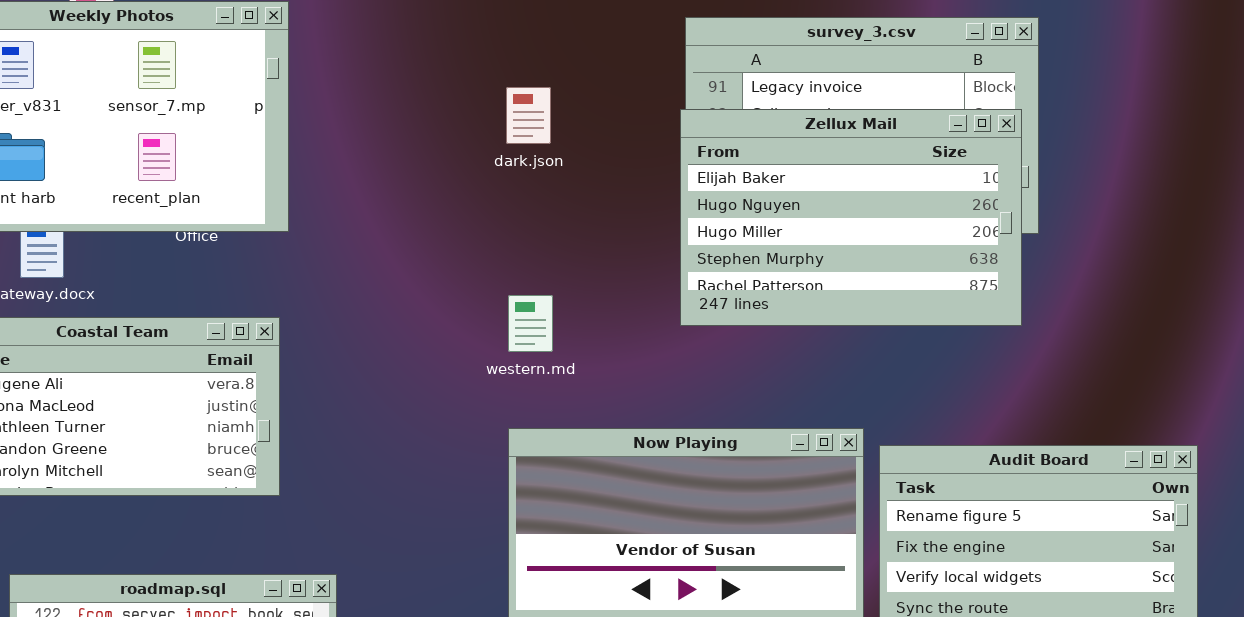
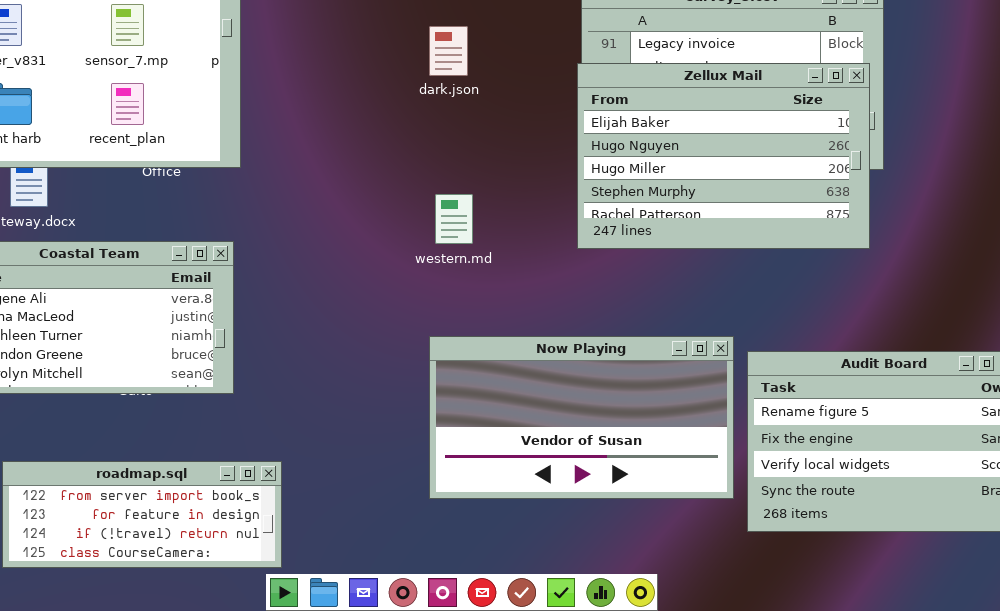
dark.json: [506,87,551,144] -> [429,26,468,76], moved
western.md: [508,295,553,352] -> [435,194,473,244], moved

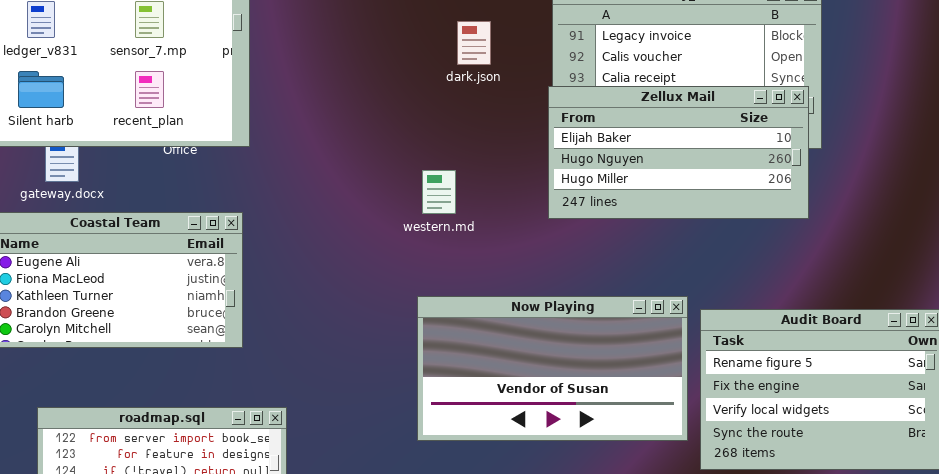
dark.json: [429,26,468,76] -> [457,21,491,65], moved
Zellux Mail: [577,63,870,249] -> [548,86,809,219], resized

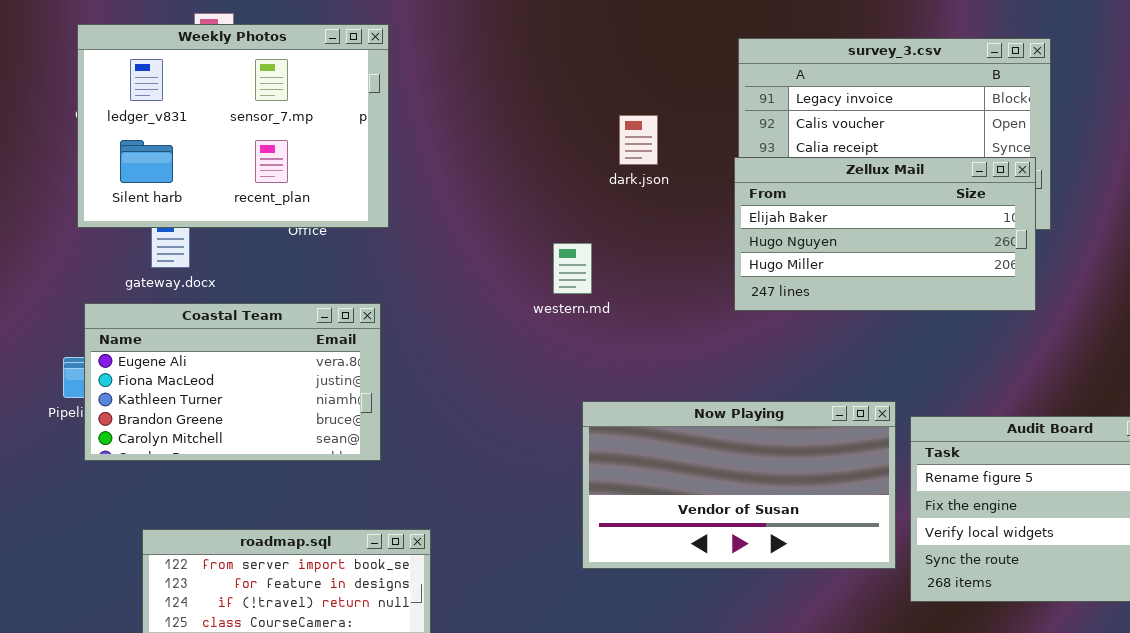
dark.json: [457,21,491,65] -> [619,115,658,165], moved
western.md: [422,170,456,214] -> [553,243,592,294], moved

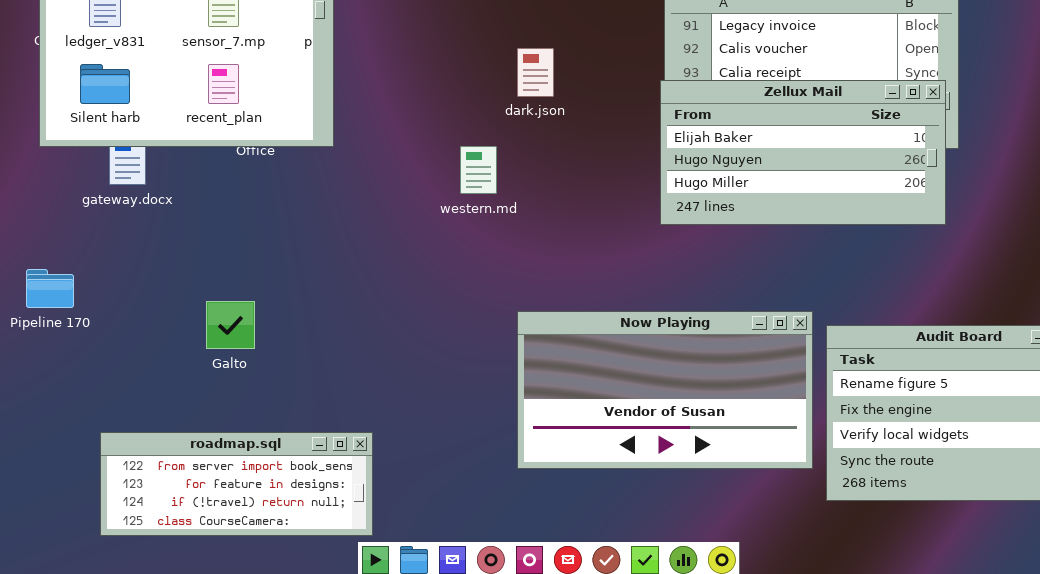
dark.json: [619,115,658,165] -> [517,48,554,97], moved
western.md: [553,243,592,294] -> [460,146,497,194], moved
Coastal Team: [84,303,381,461] -> none, closed

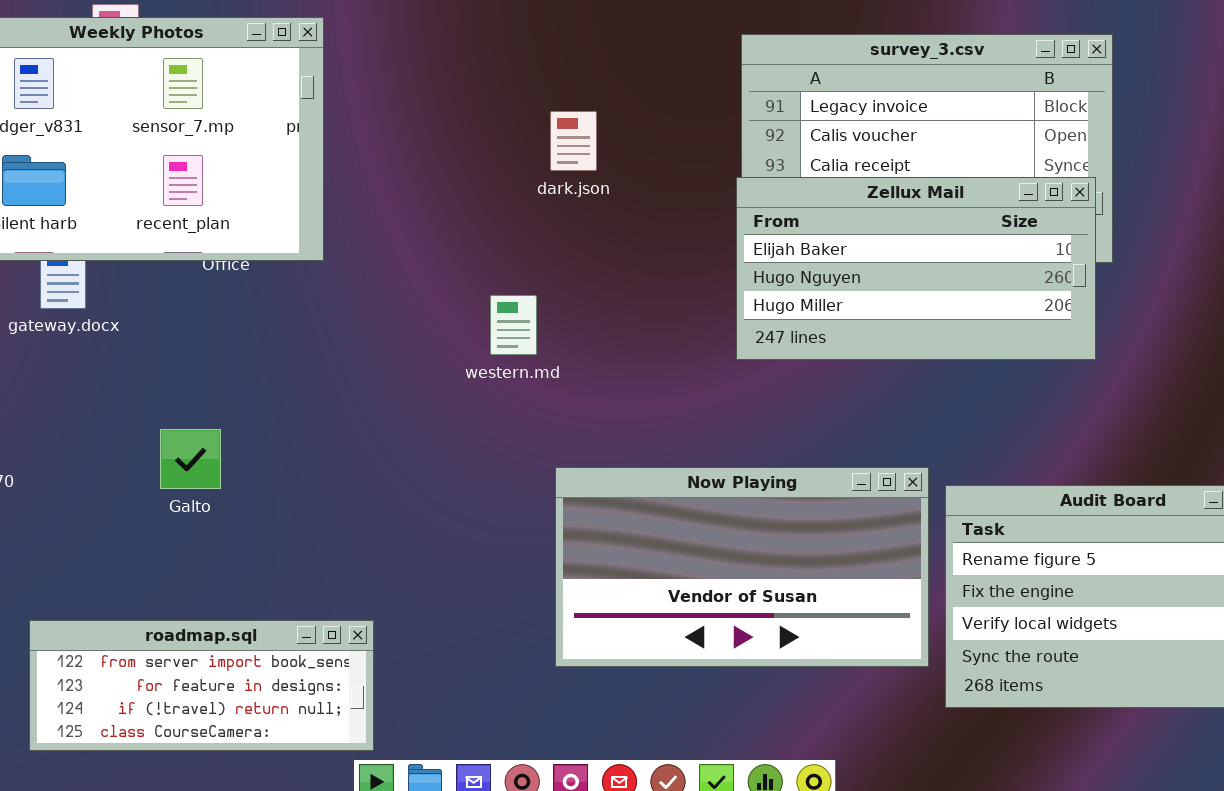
dark.json: [517,48,554,97] -> [550,111,597,171], moved
western.md: [460,146,497,194] -> [490,295,537,355], moved
Galto: [206,301,255,349] -> [160,429,221,489], moved

